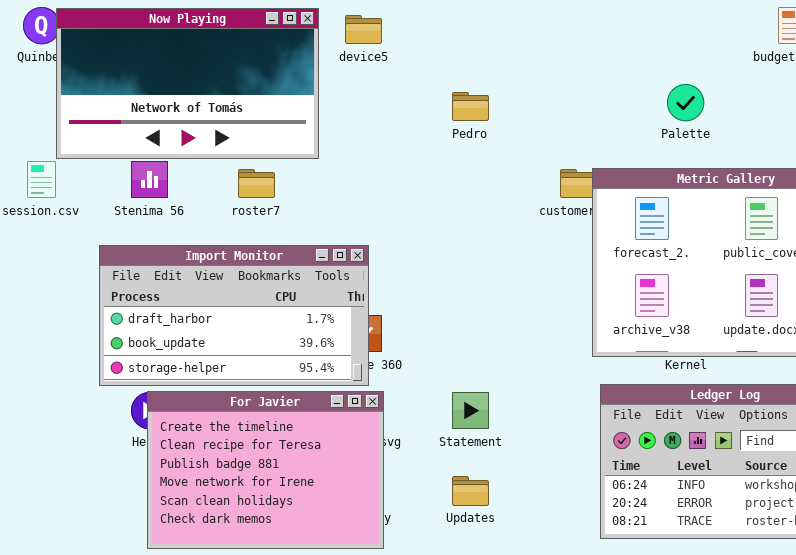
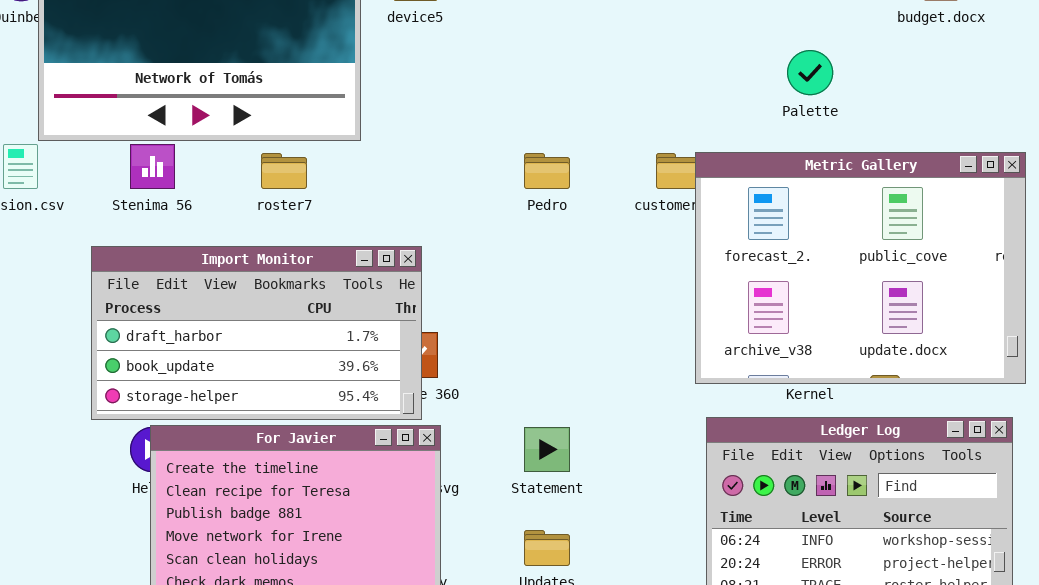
Pedro: [452,92,489,121] -> [524,153,570,189], moved

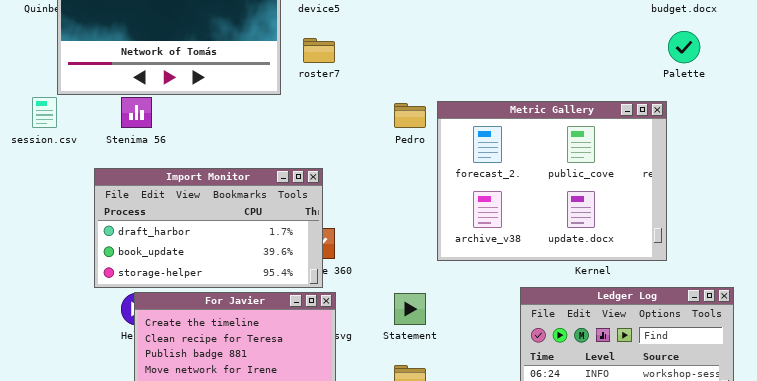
Palette: [787,50,833,95] -> [668,31,700,63], moved
Metric Gallery: [695,152,1026,384] -> [437,101,667,261], moved
roster7: [261,153,307,189] -> [303,38,335,63], moved

